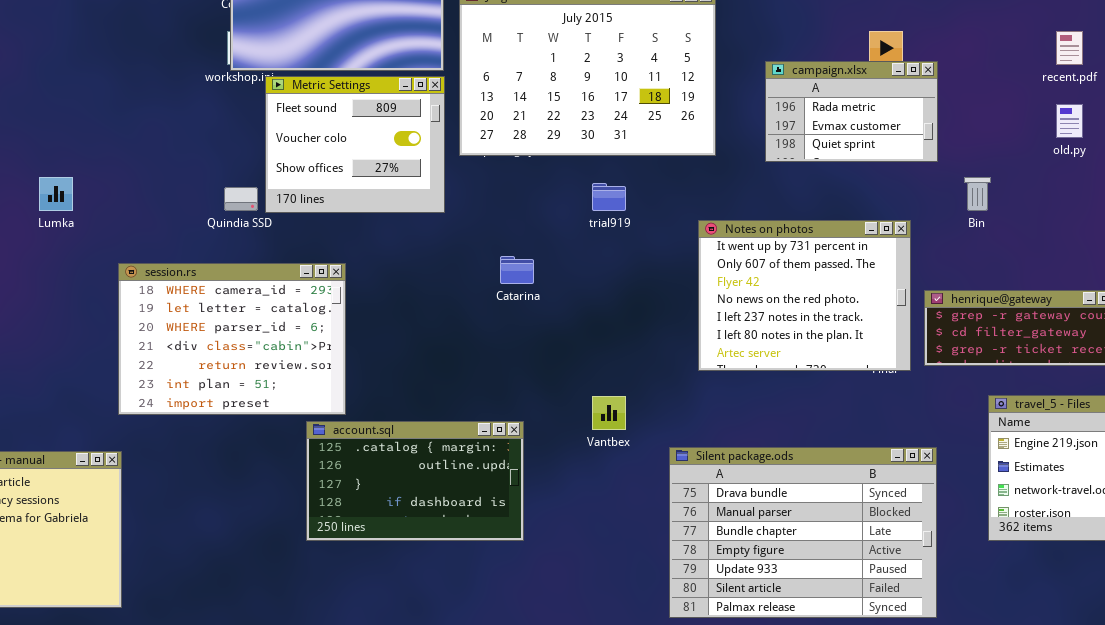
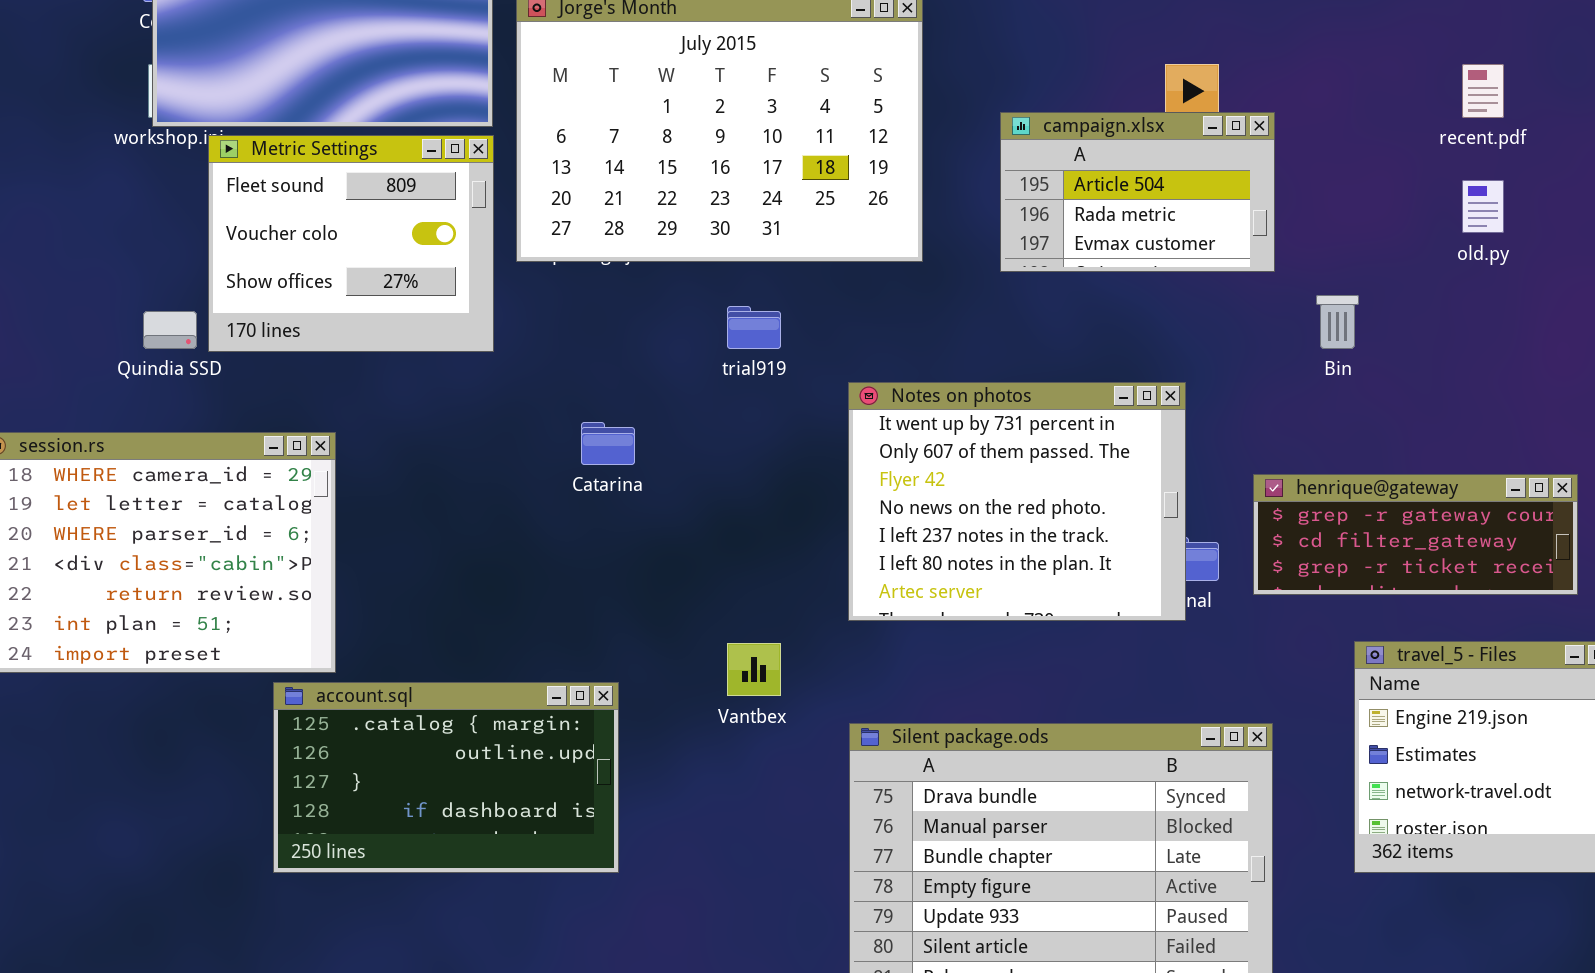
campaign.xlsx: [765,61,938,162] -> [1000,112,1275,272], scrolled up 1 row
Notes on photos: [698,220,911,371] -> [848,382,1186,621], moved

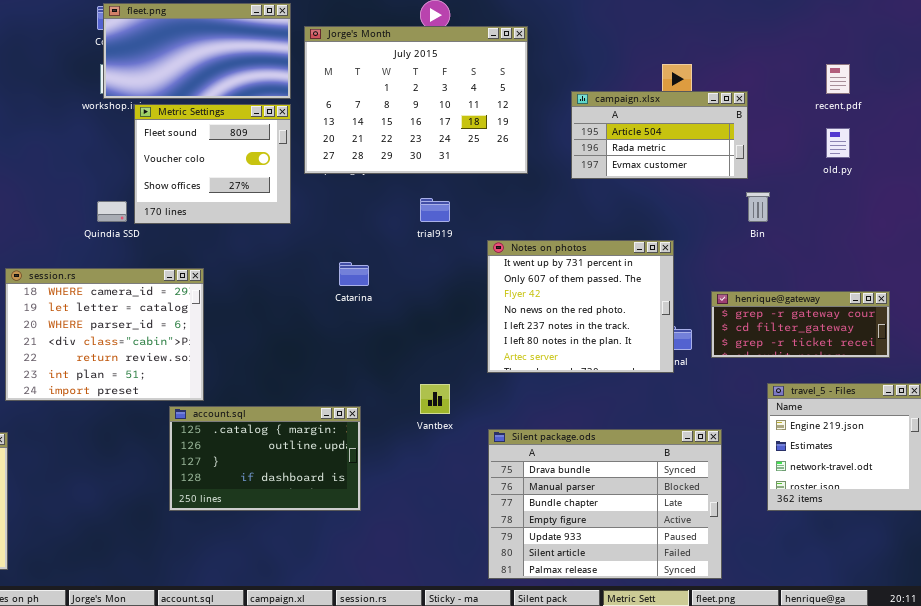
campaign.xlsx: [1000,112,1275,272] -> [571,91,748,179], resized

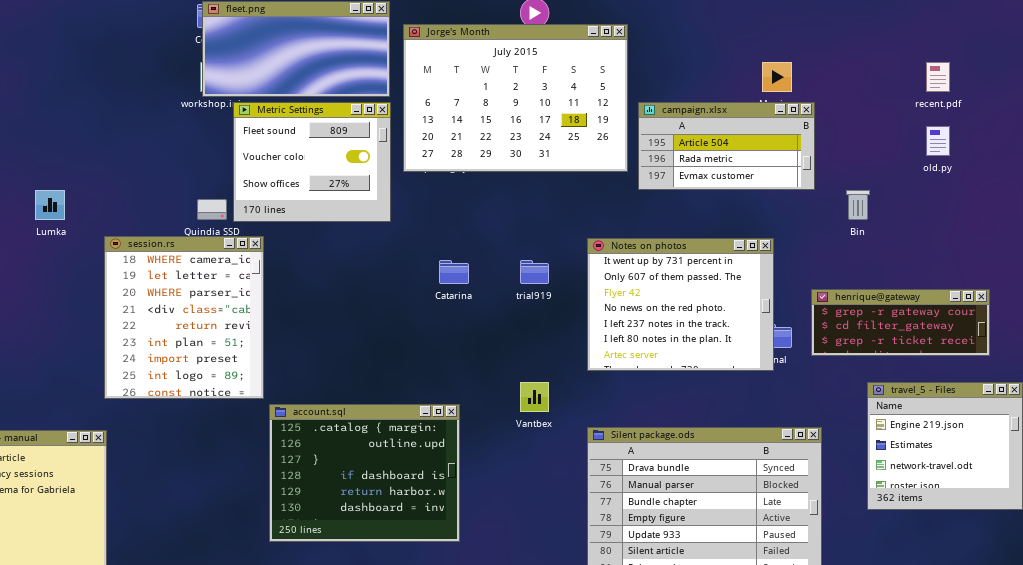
campaign.xlsx: [571,91,748,179] -> [638,102,815,190], moved
trial919: [420,198,450,222] -> [520,260,549,284], moved
session.rs: [5,268,204,401] -> [104,236,264,399], resized
account.sql: [169,406,361,511] -> [269,404,460,542], resized

